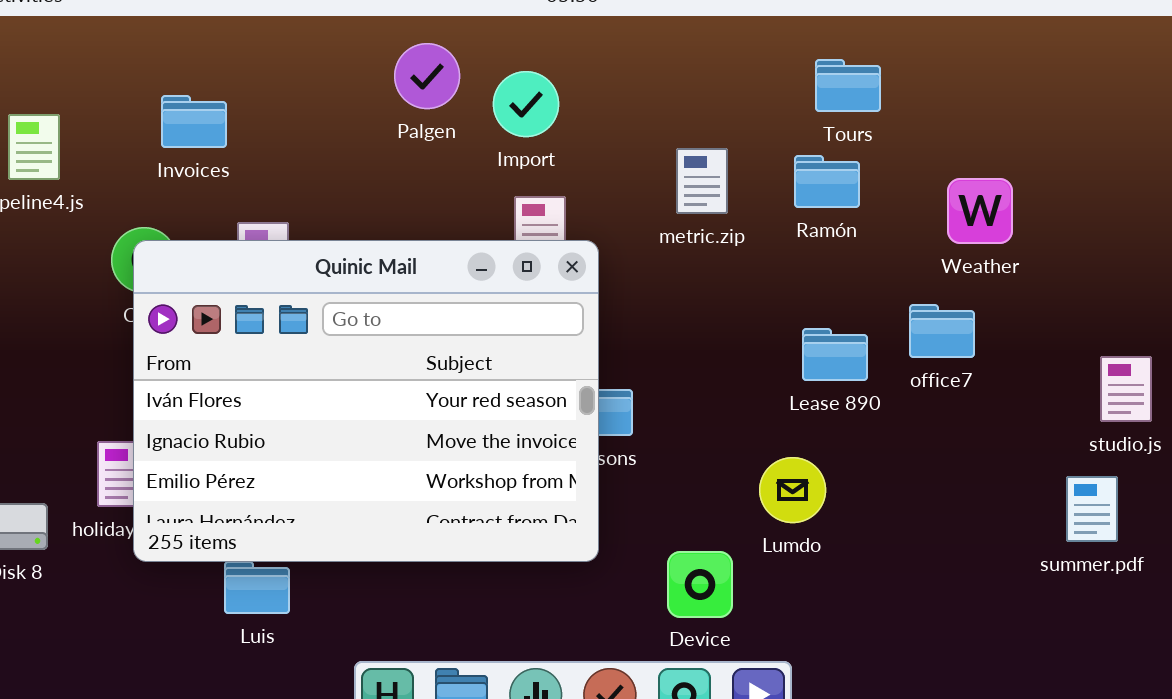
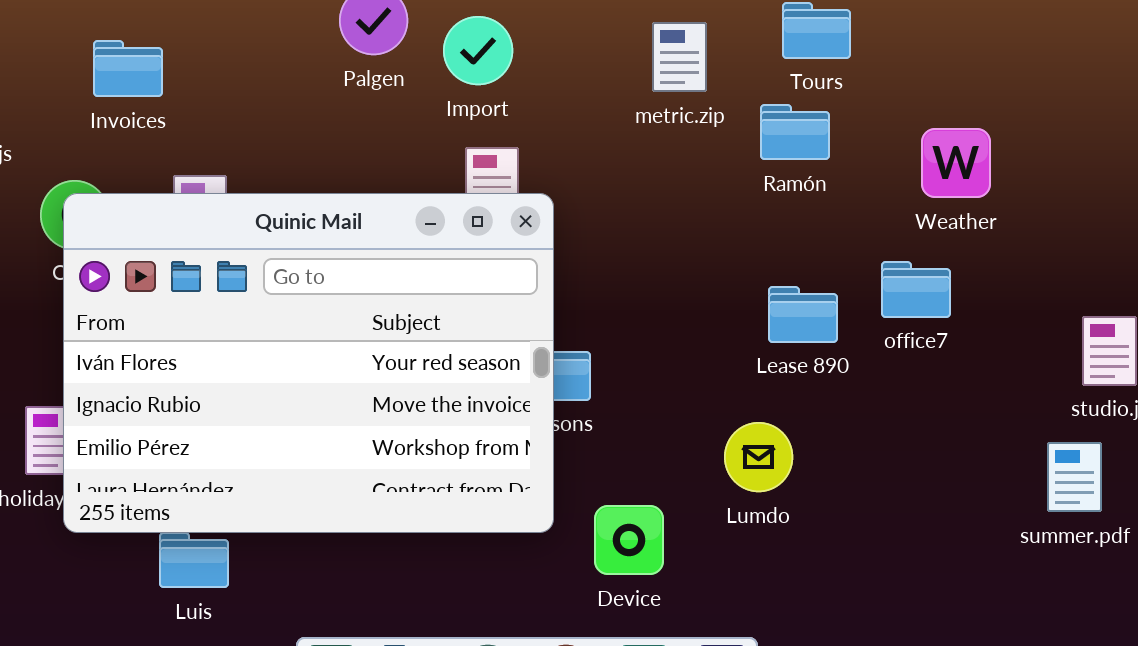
metric.zip: [676,148,728,214] -> [652,22,707,92], moved
Device: [667,551,733,618] -> [594,505,664,575], moved

